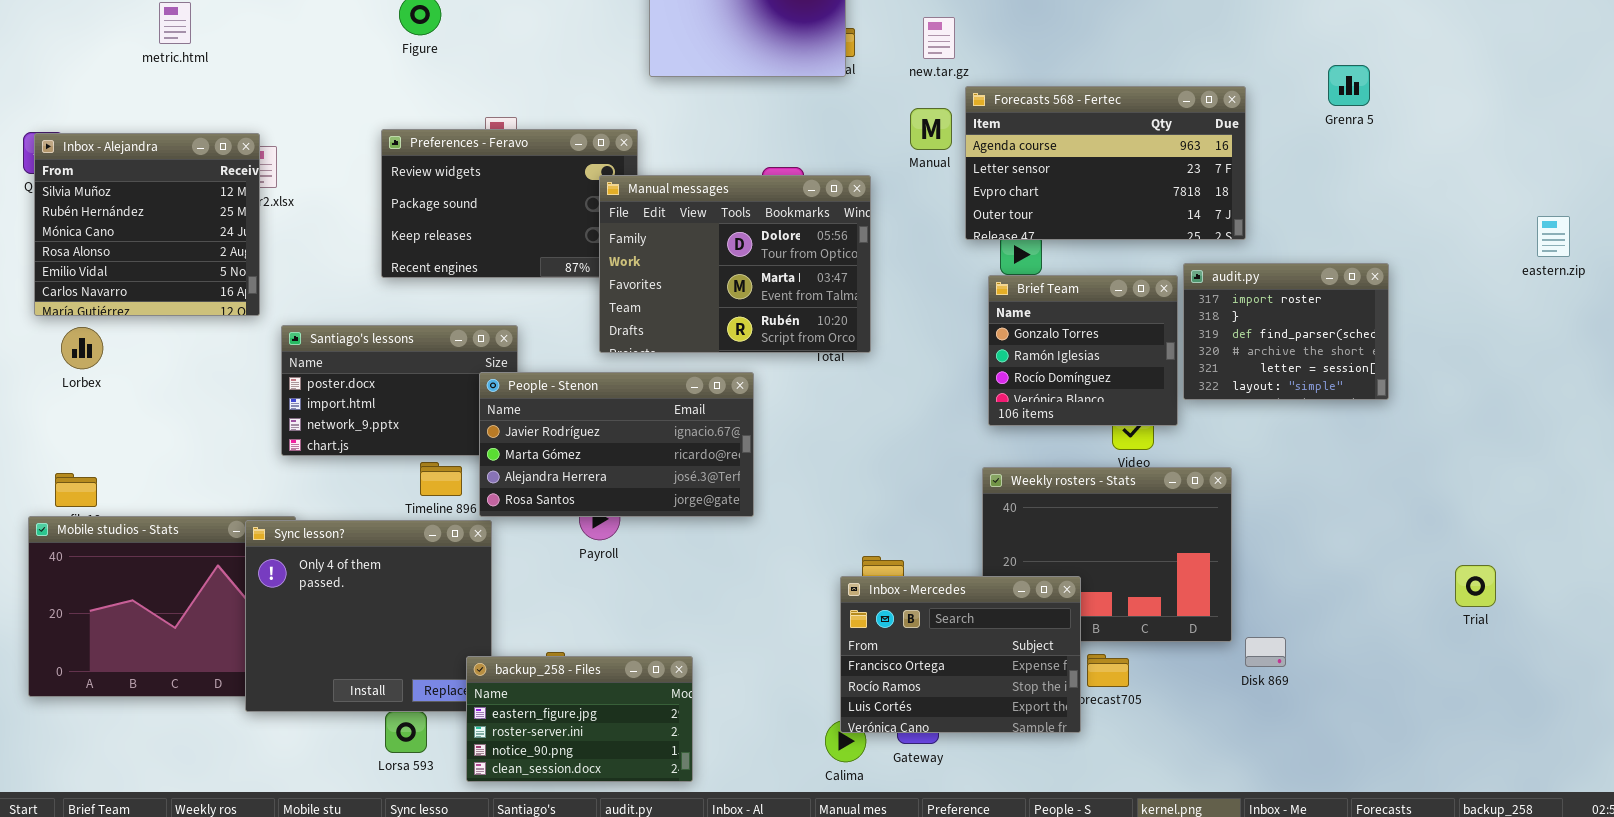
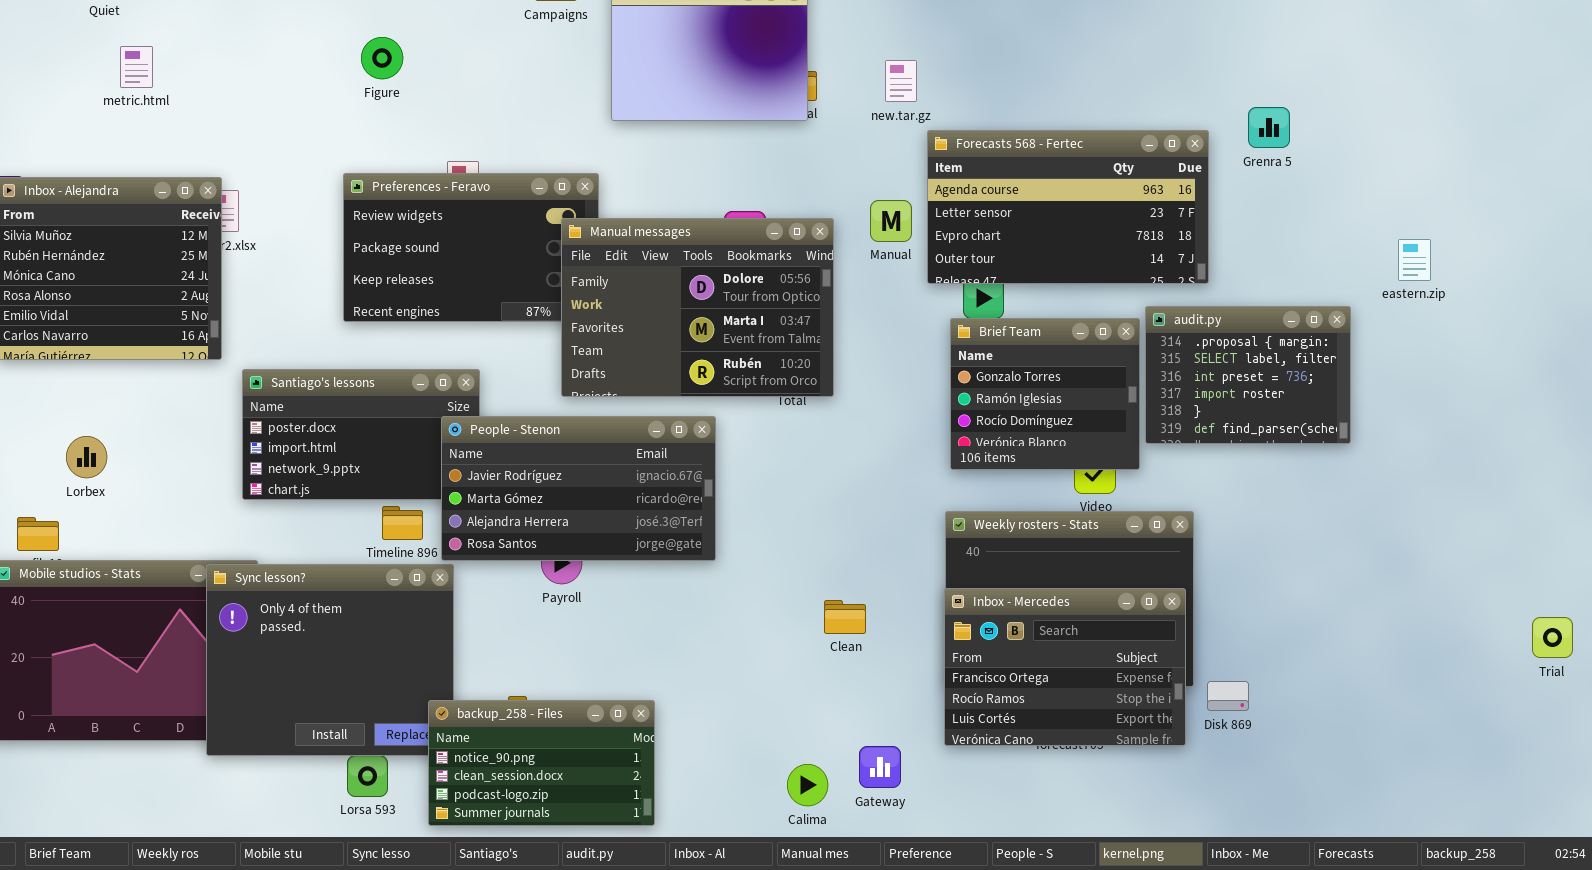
Grenra 5: [1328,65,1370,106] -> [1248,107,1290,148], moved
Manual: [910,108,952,150] -> [870,200,912,242], moved
eastern.zip: [1537,216,1570,257] -> [1398,239,1431,281], moved
audit.py: [1183,263,1389,400] -> [1145,306,1351,444], scrolled up 3 rows
Lorbex: [61,327,103,369] -> [66,436,107,478], moved
Trial: [1455,565,1496,607] -> [1532,617,1573,658], moved
Inbox - Mercedes: [840,576,1081,733] -> [944,588,1186,746], moved
backup_258 - Files: [466,656,693,782] -> [428,700,655,826], scrolled down 2 rows

